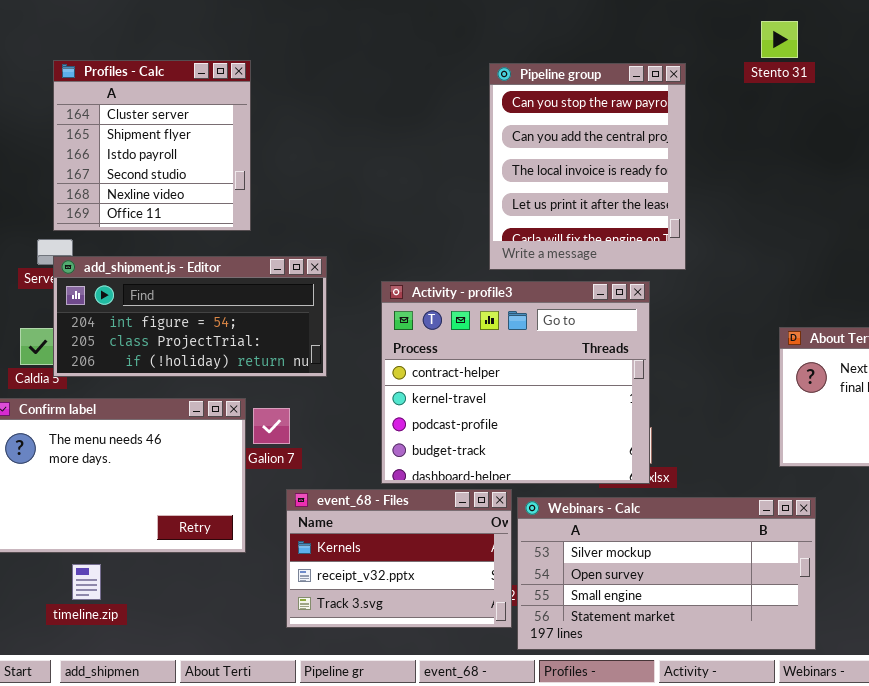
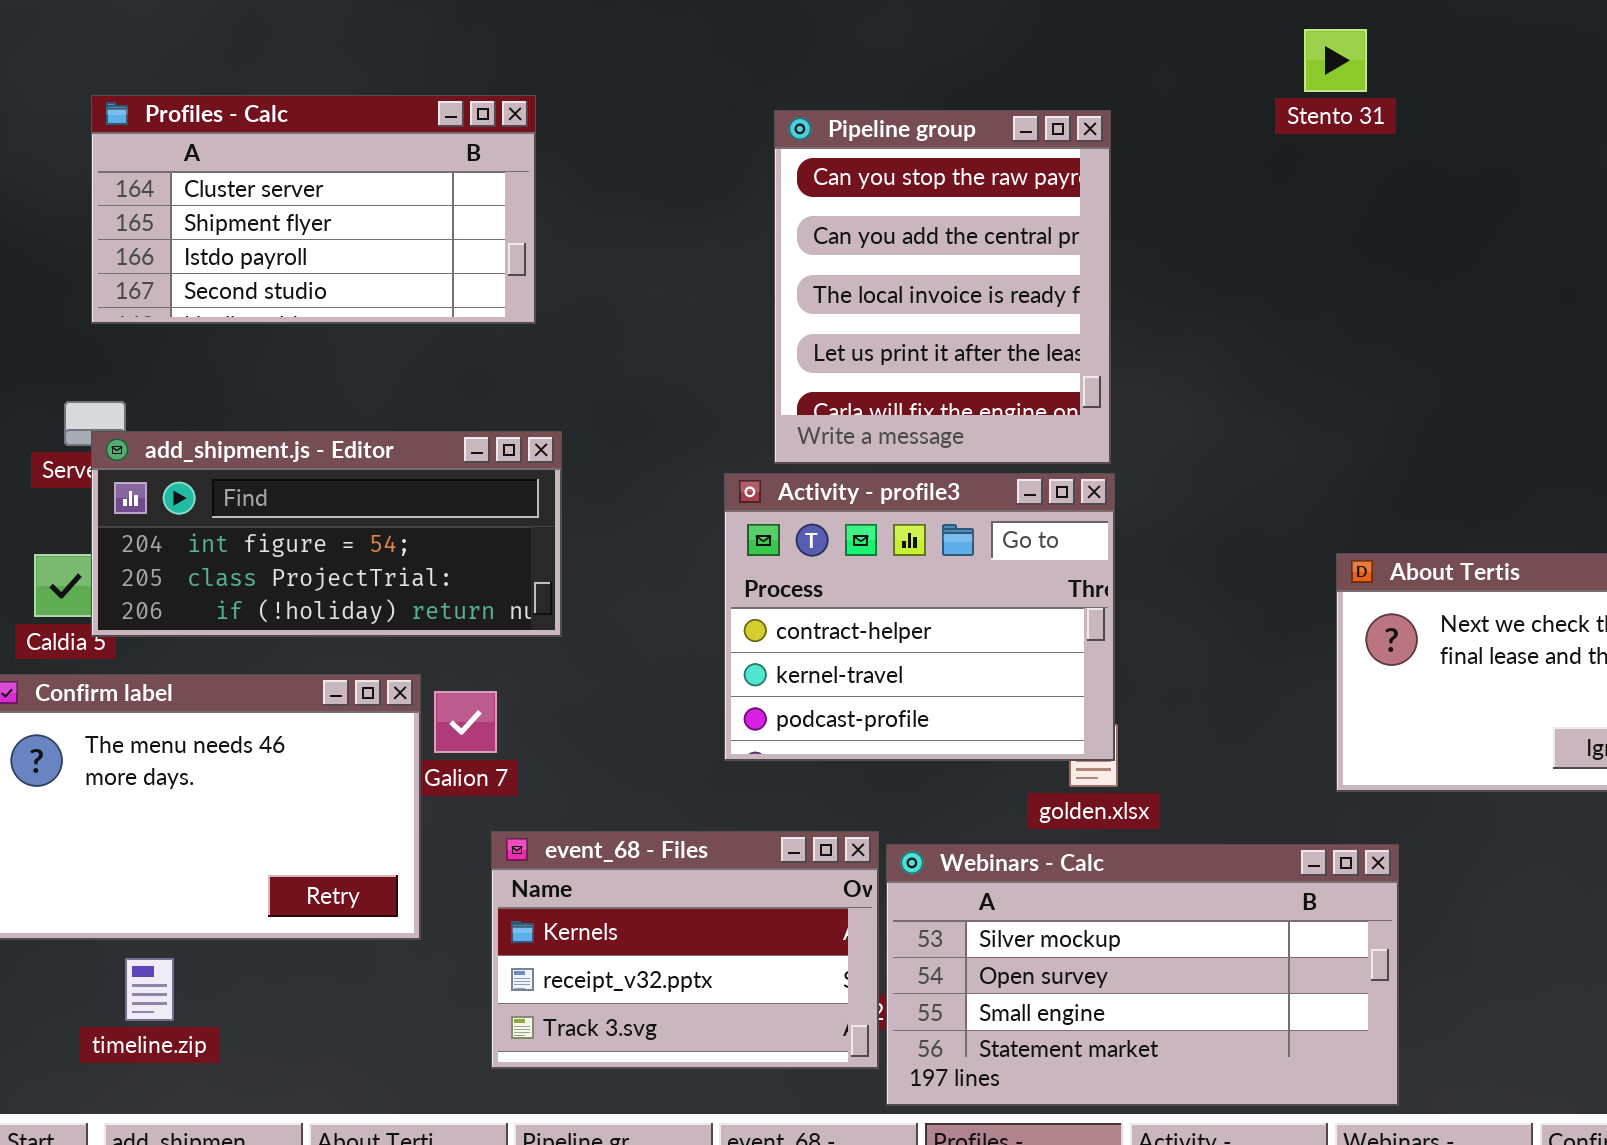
Profiles - Calc: [53,60,251,231] -> [91,95,536,324], resized
Pipeline group: [489,63,686,270] -> [774,110,1111,464], moved
Activity - profile3: [381,281,650,484] -> [724,473,1115,761], resized

